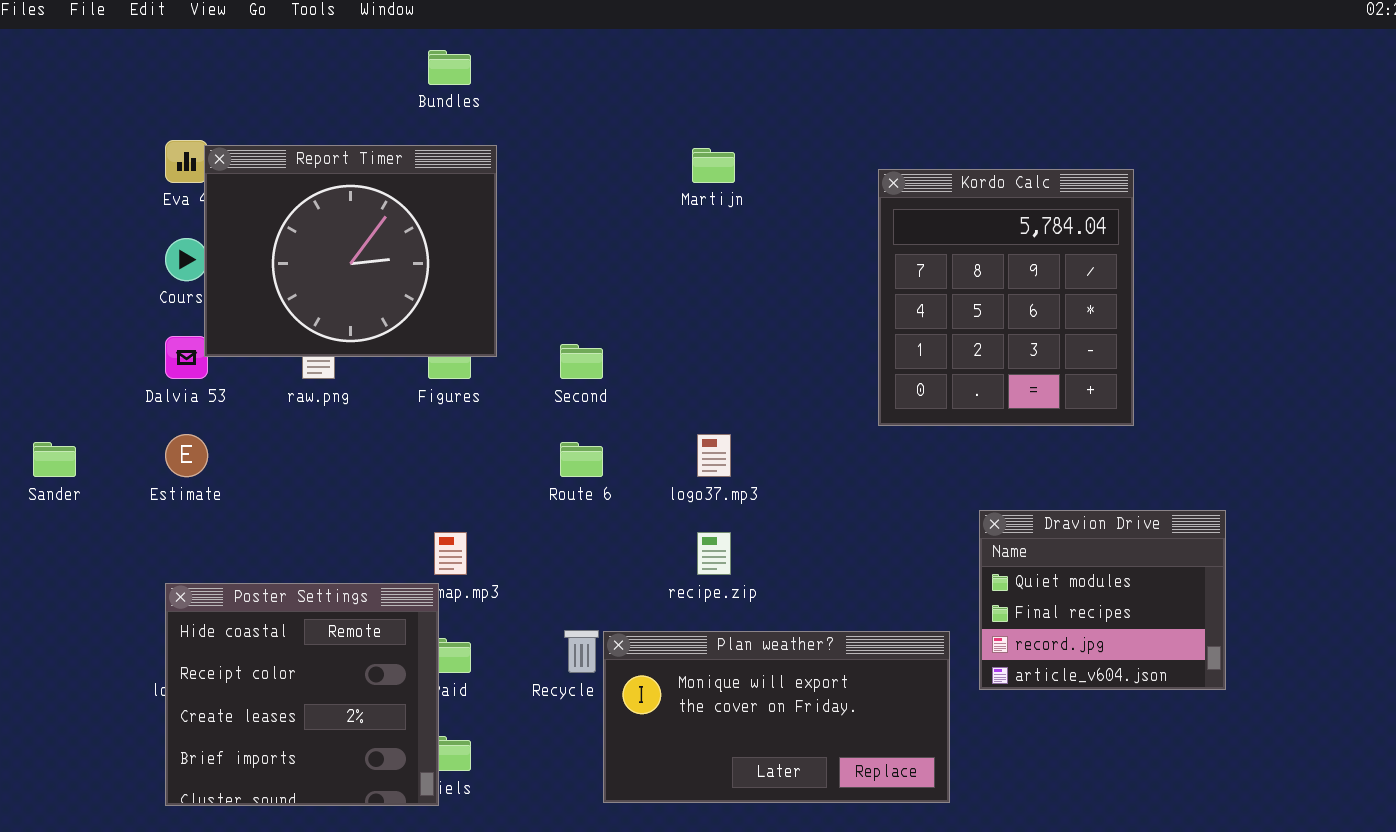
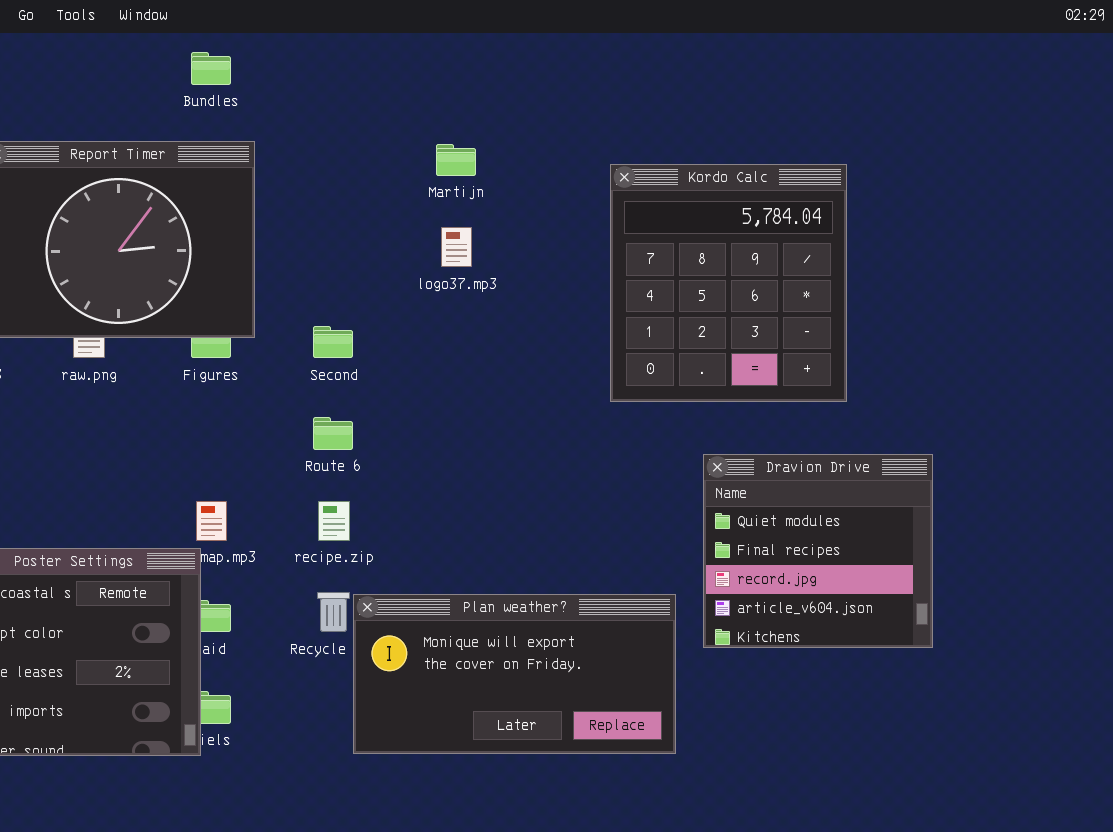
logo37.mp3: [697,434,731,477] -> [441,227,472,267], moved
Dravion Drive: [979,510,1226,690] -> [703,454,933,648], resized
recipe.zip: [697,532,731,575] -> [318,501,350,541], moved

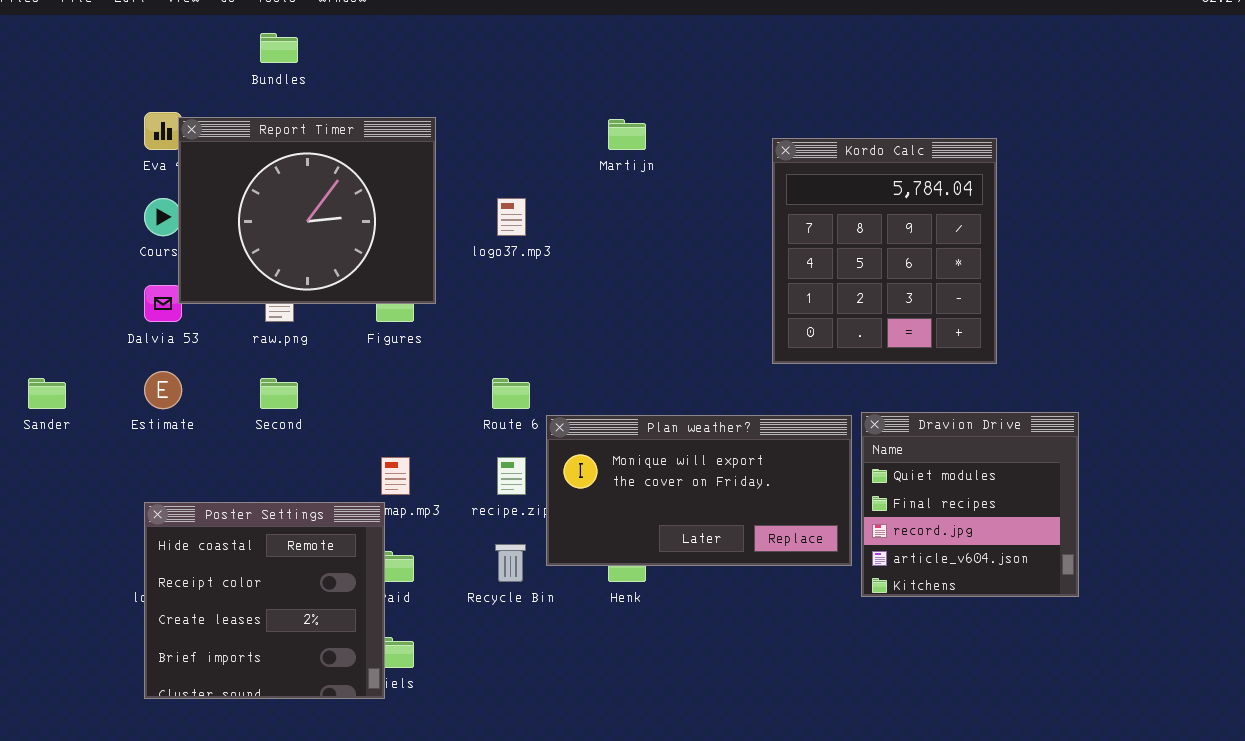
Bundles: [191,52,231,85] -> [260,33,298,63], moved
logo37.mp3: [441,227,472,267] -> [497,198,526,236], moved
Second: [313,326,353,358] -> [260,378,298,409], moved
Plan weather?: [353,594,676,754] -> [546,415,852,566], moved

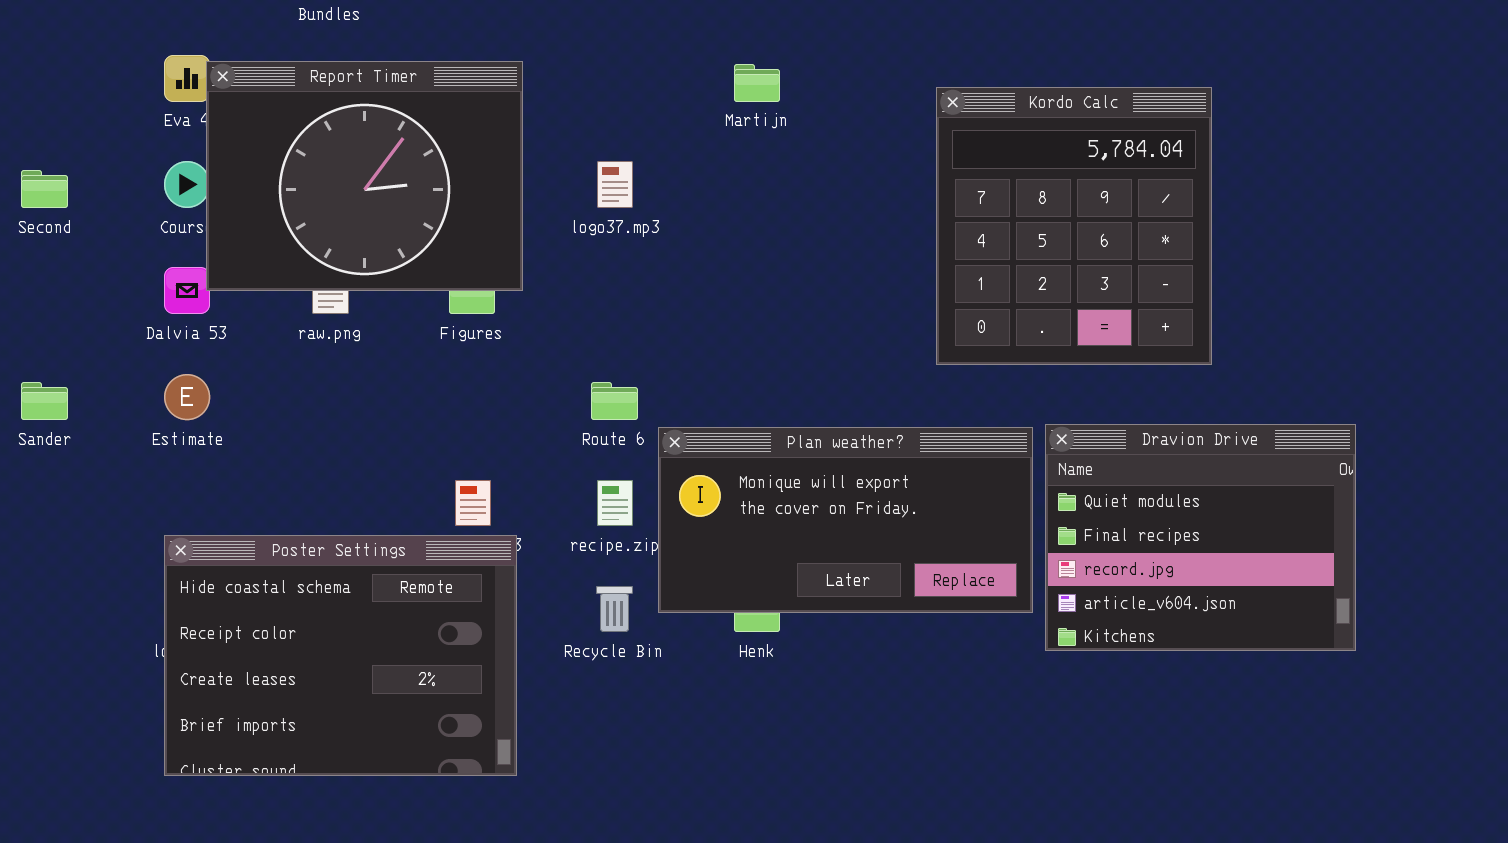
Second: [260,378,298,409] -> [21,170,68,208], moved
Dravion Drive: [861,412,1079,597] -> [1045,424,1356,651], resized
Poster Settings: [144,502,385,699] -> [164,535,517,776], resized

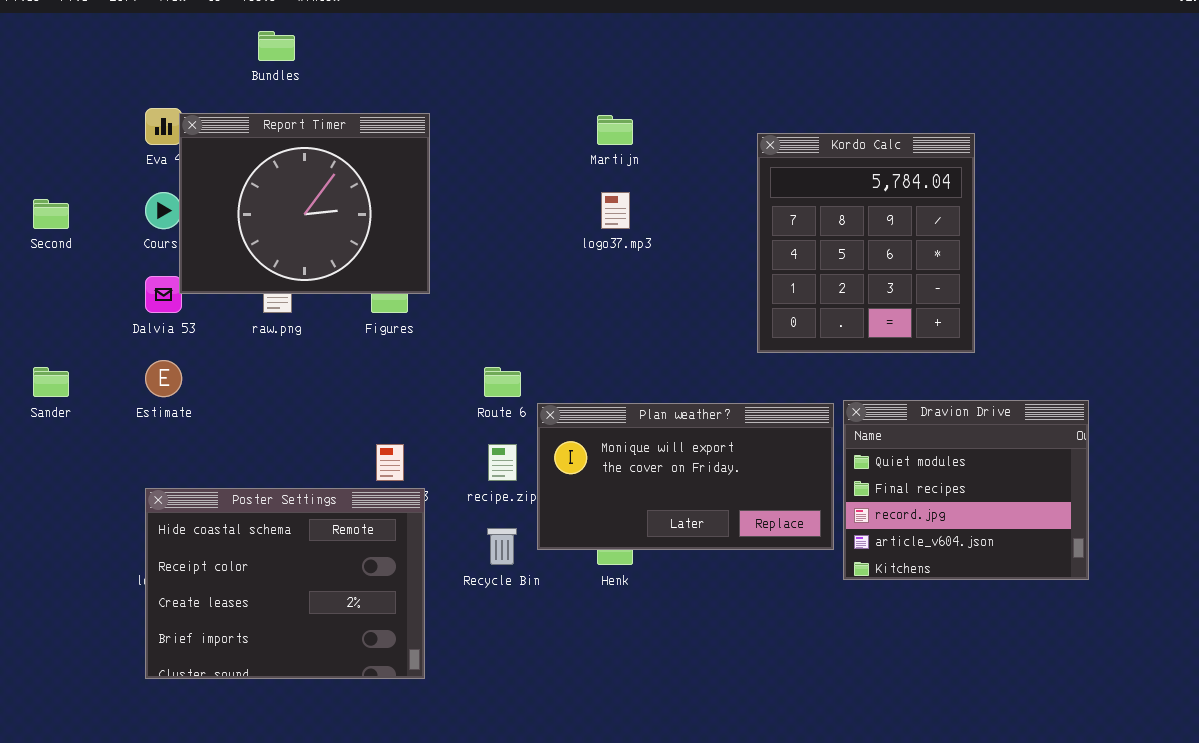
logo37.mp3: [597,161,633,208] -> [601,192,630,229], moved

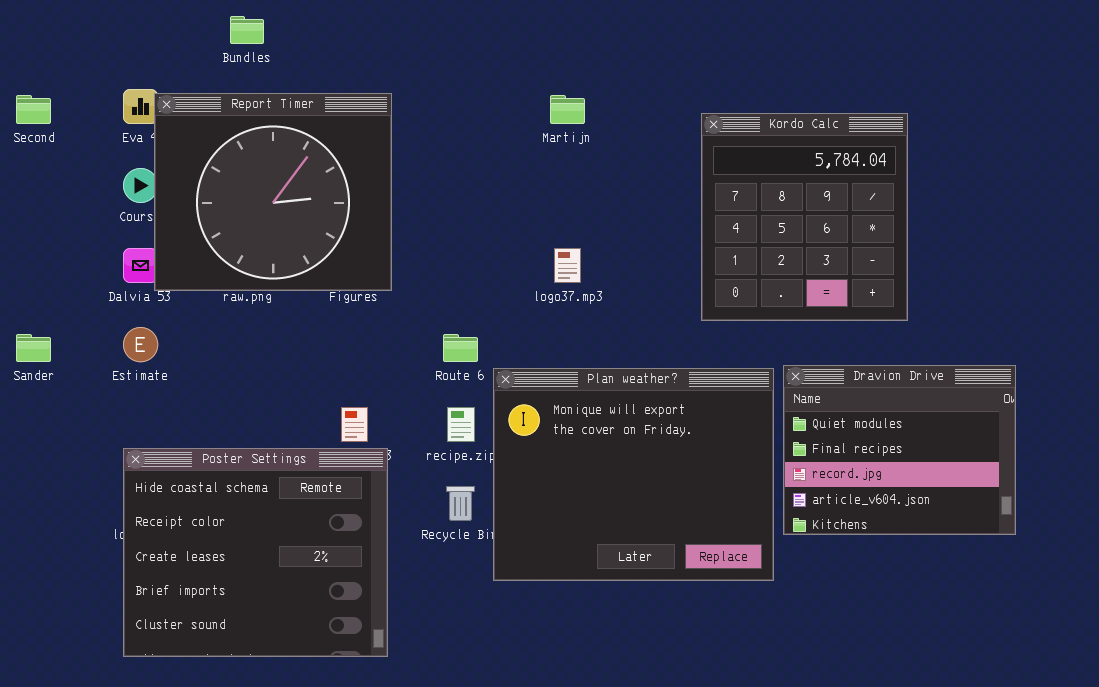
Report Timer: [179,113,430,294] -> [154,93,392,291], resized
logo37.mp3: [601,192,630,229] -> [554,248,581,283], moved
Second: [33,199,69,229] -> [16,95,51,124], moved
Plan weather?: [537,403,834,550] -> [493,368,774,581], resized
Poster Settings: [145,488,425,679] -> [123,448,388,657], resized

